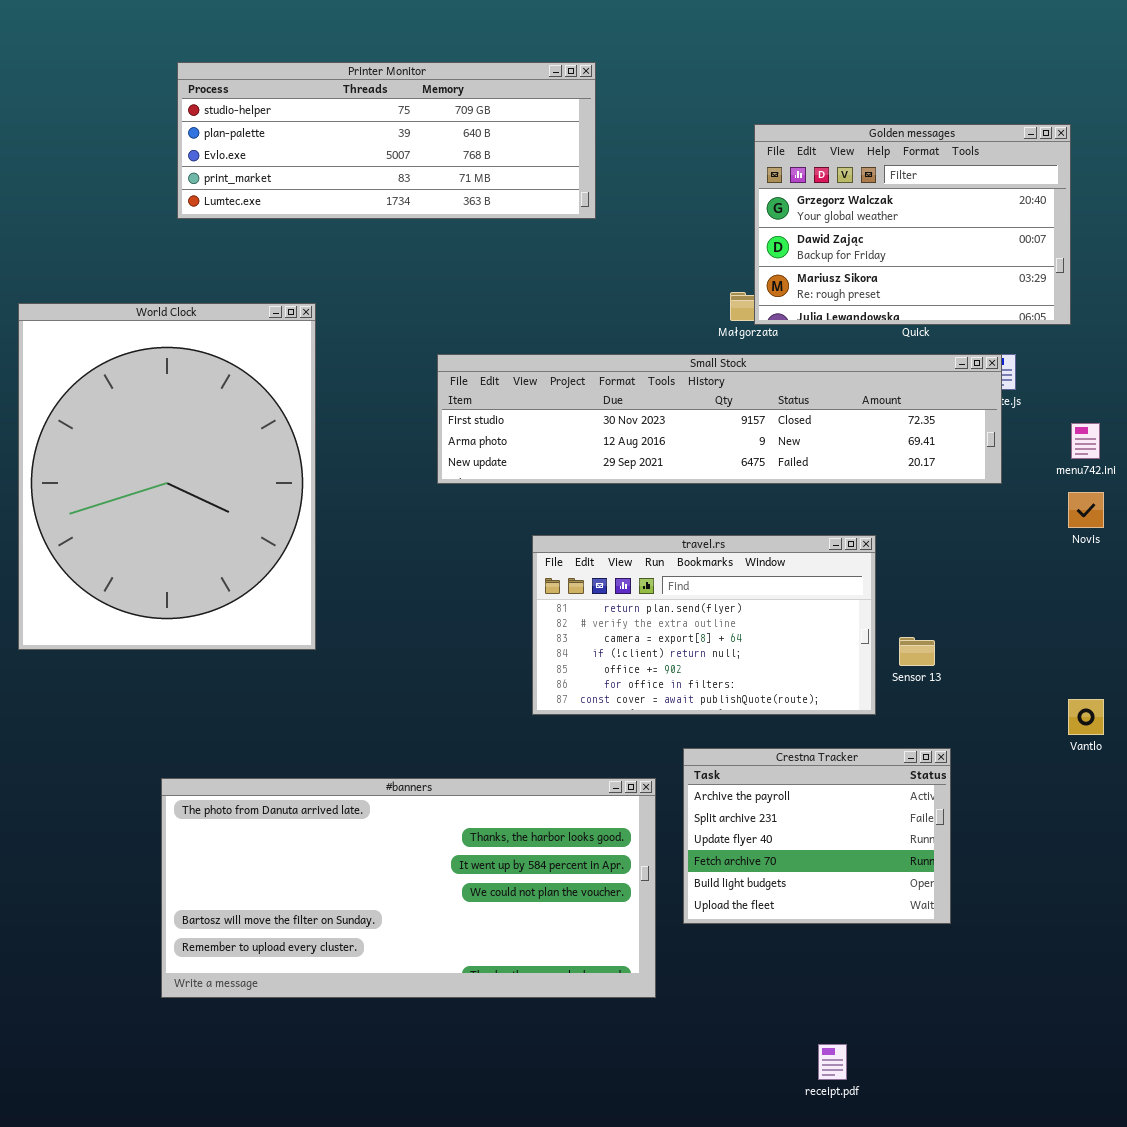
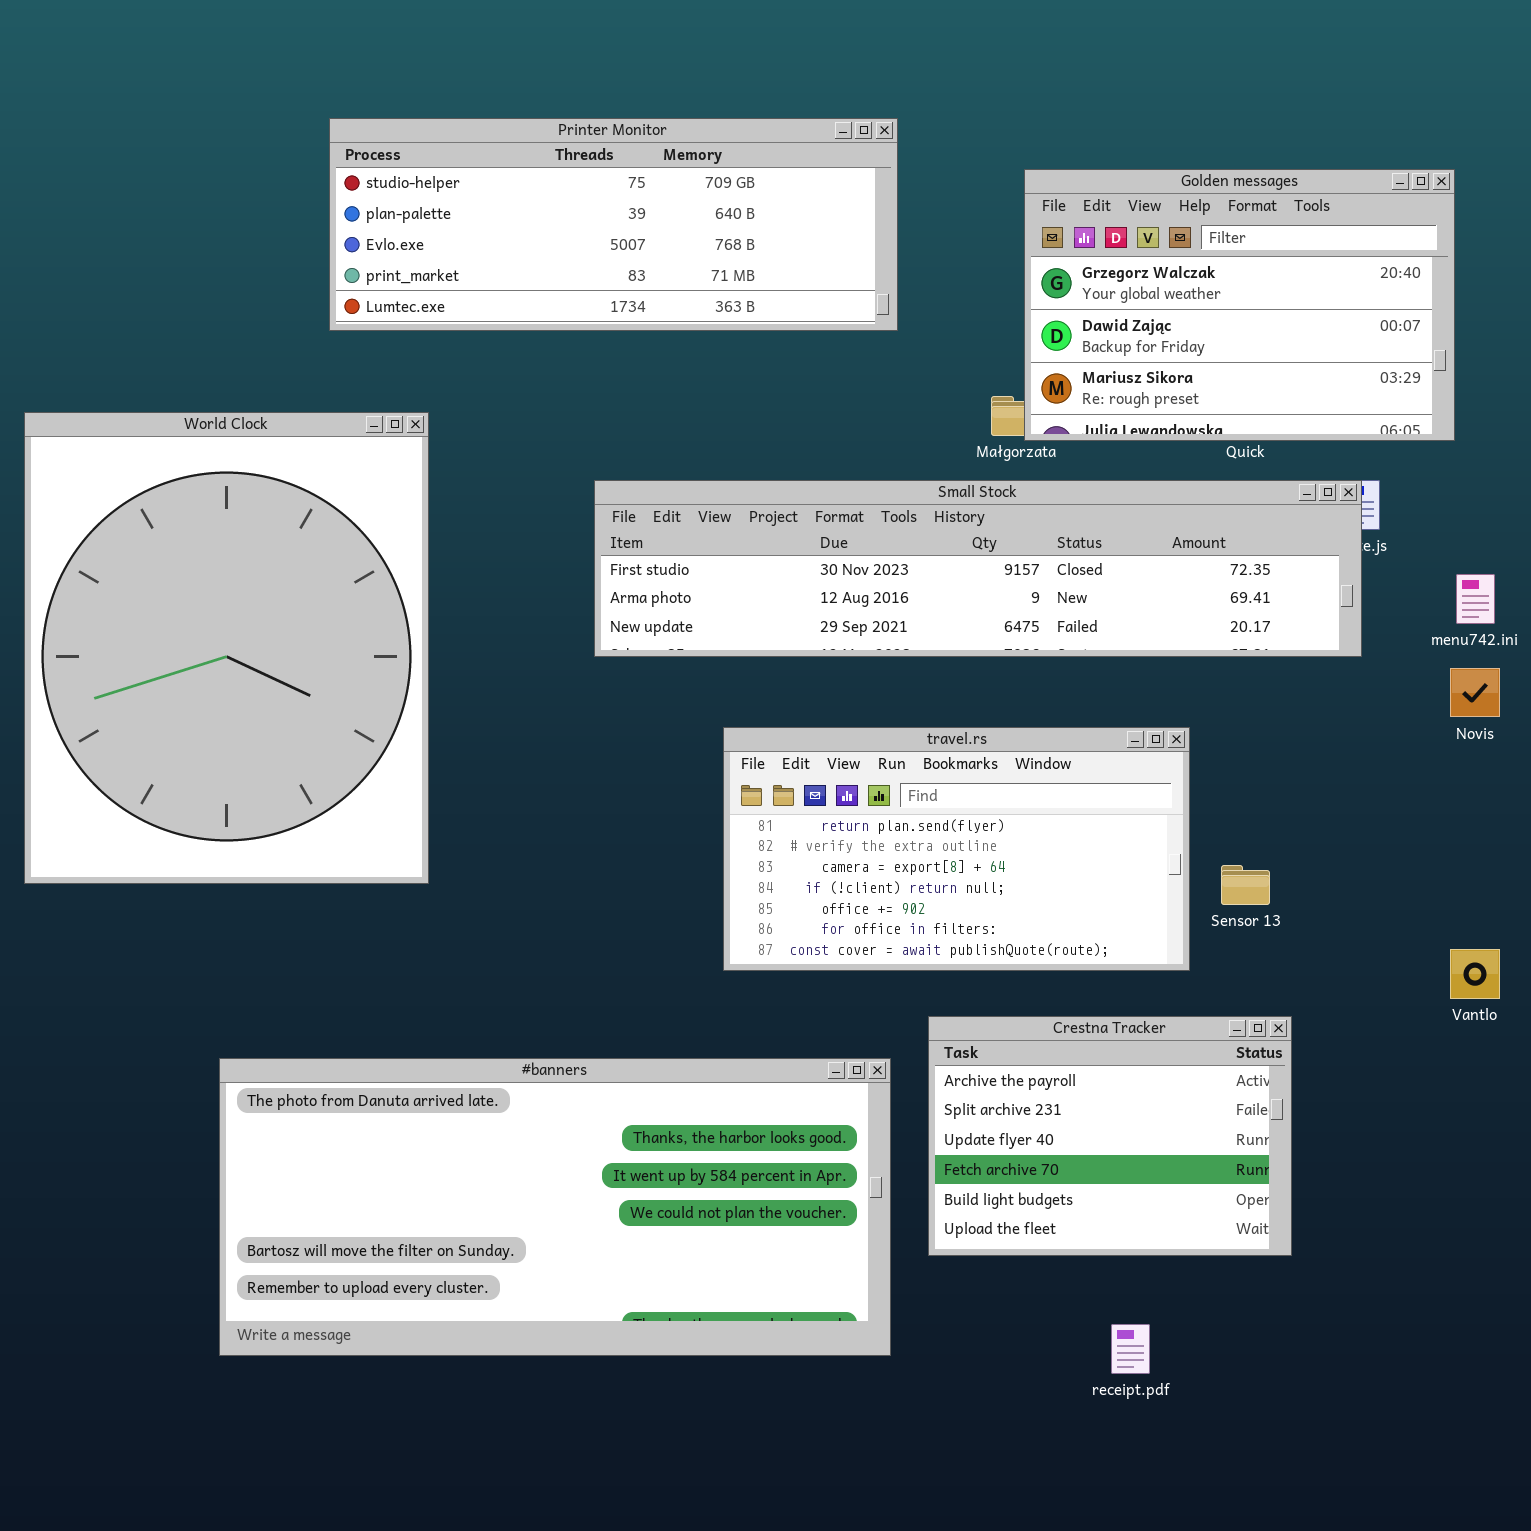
Printer Monitor: [177,62,596,219] -> [329,118,898,331], moved
receipt.pdf: [818,1044,847,1080] -> [1111,1324,1150,1374], moved

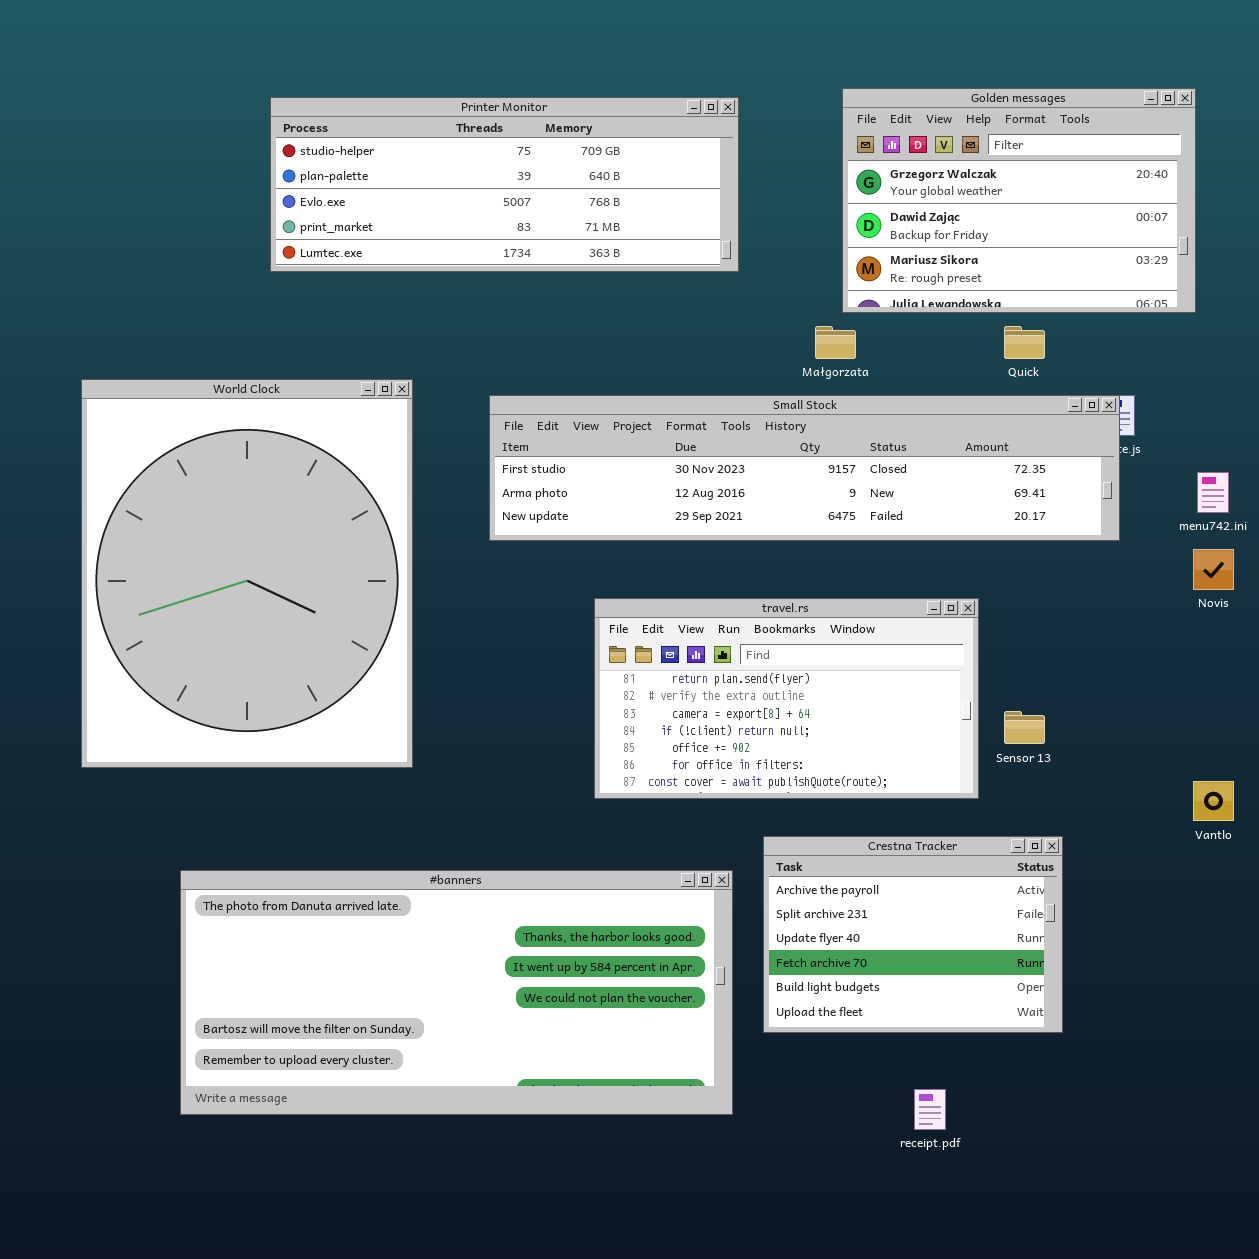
Golden messages: [1024,169,1455,441] -> [842,88,1196,313], moved
World Clock: [24,412,429,884] -> [81,379,413,768], moved

